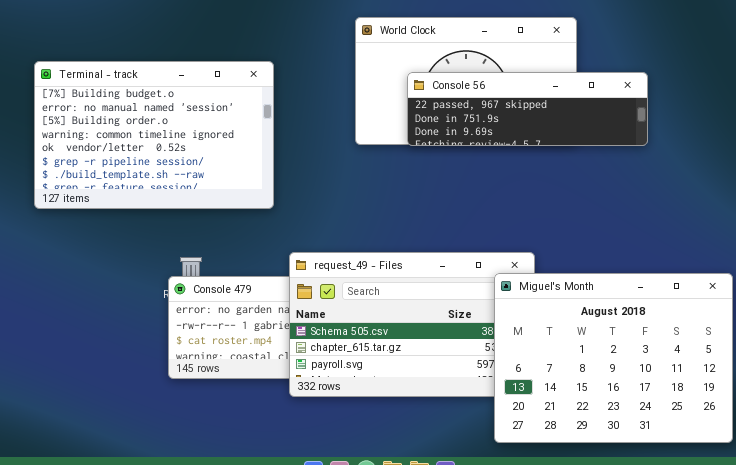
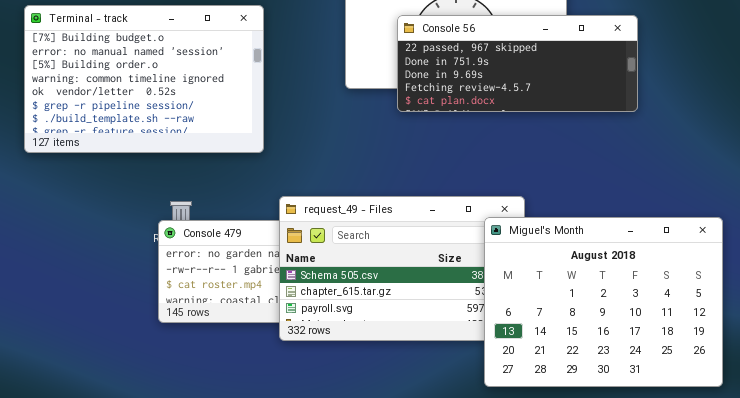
Console 56: [407,72,648,146] -> [397,15,638,112], resized

